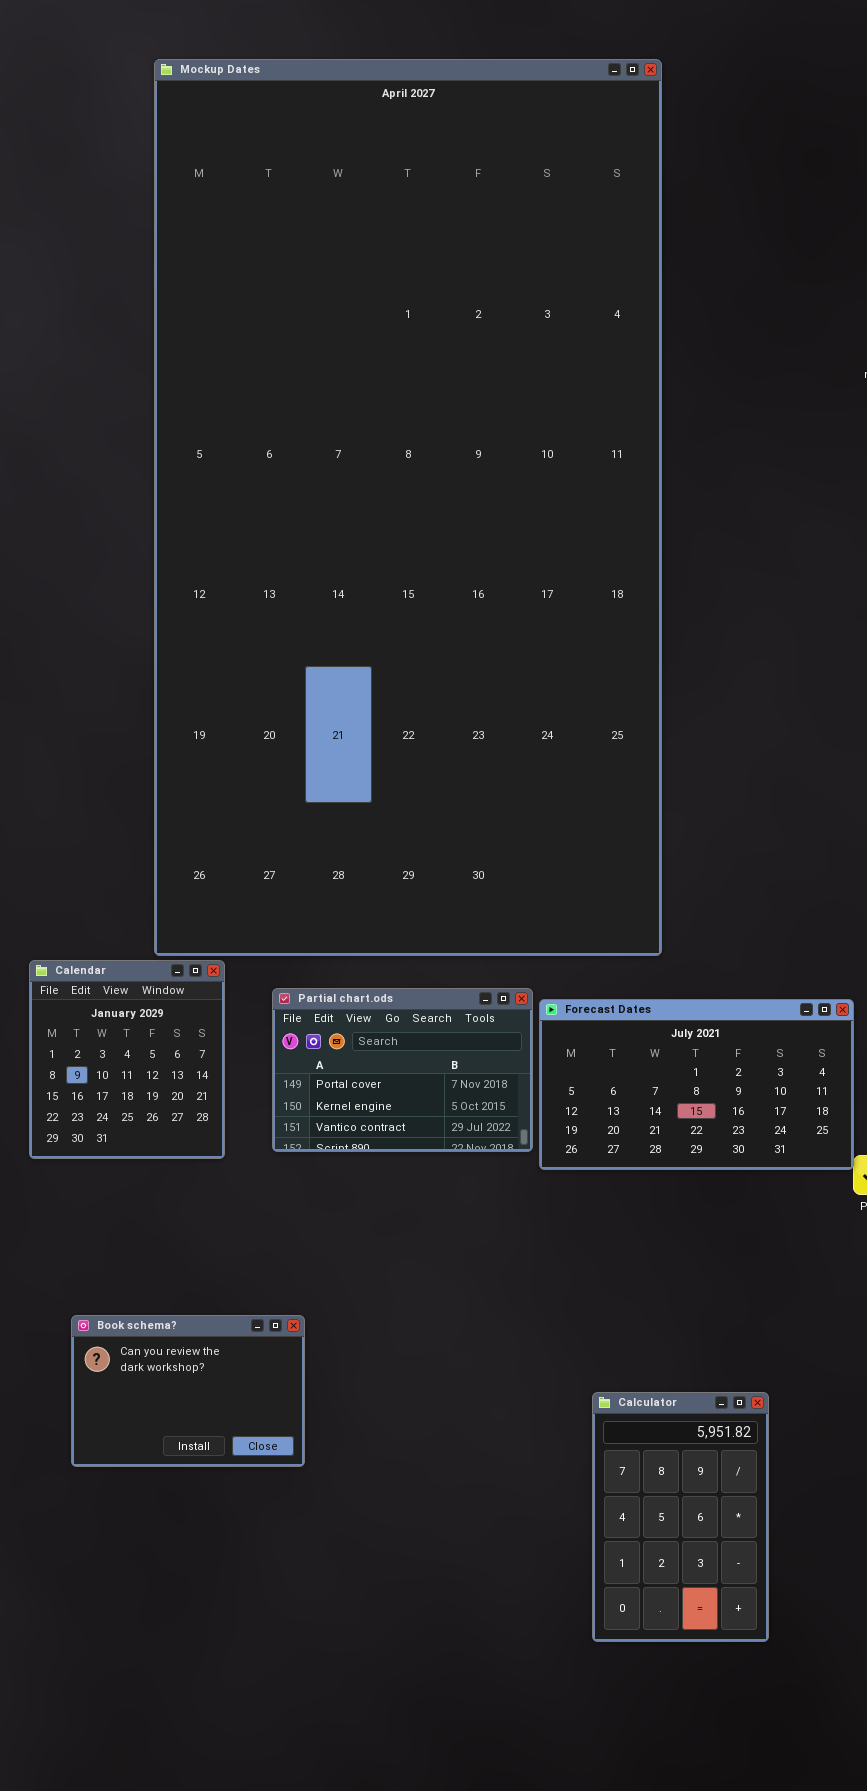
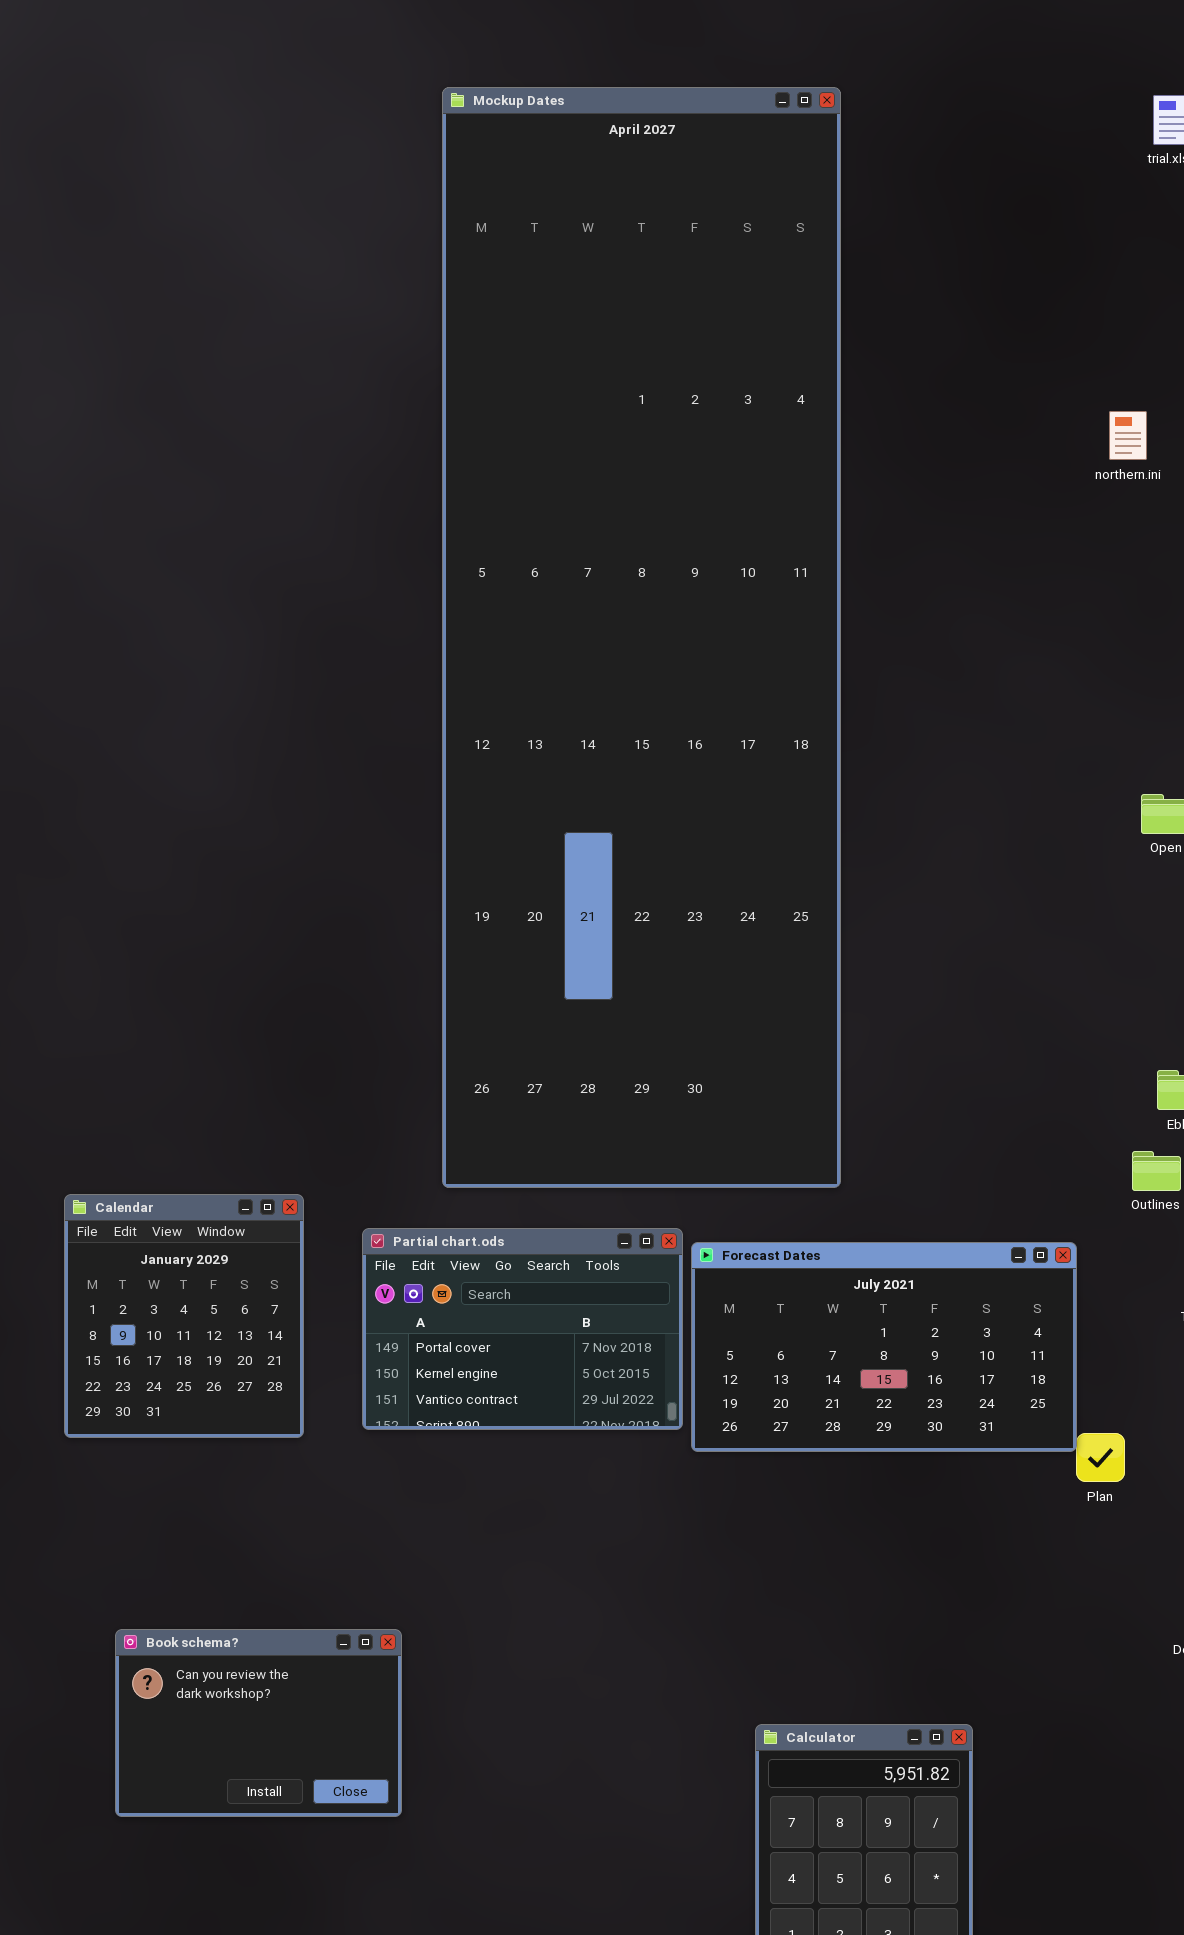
Mockup Dates: [154,59,662,956] -> [442,87,841,1188], resized

